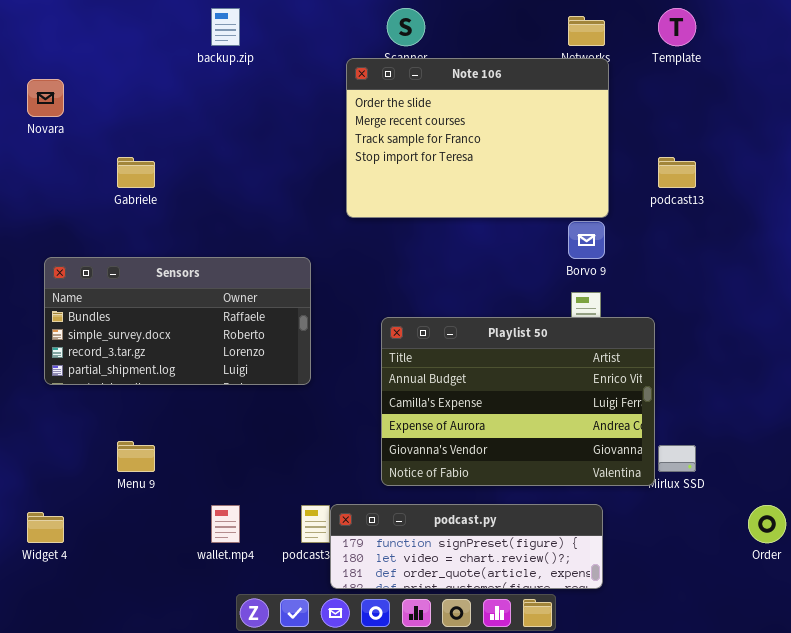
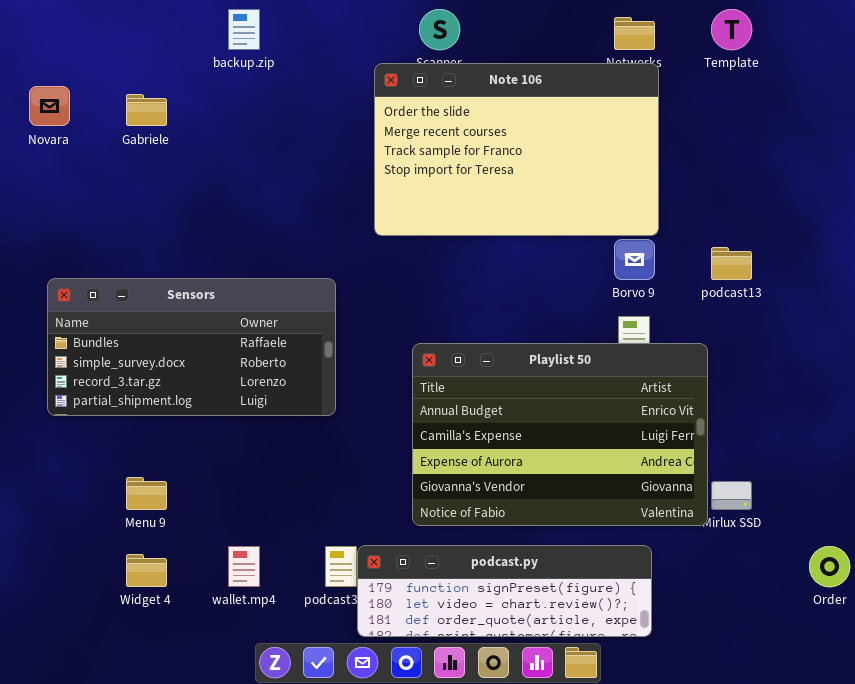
Gabriele: [117,157,155,188] -> [126,94,167,126], moved
podcast13: [658,157,696,188] -> [711,247,752,280], moved
Widget 4: [27,512,64,543] -> [126,554,167,587], moved

